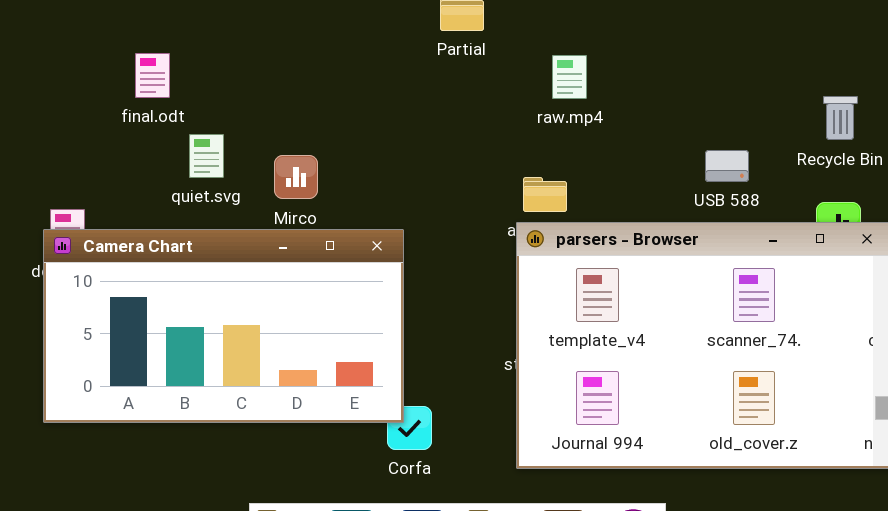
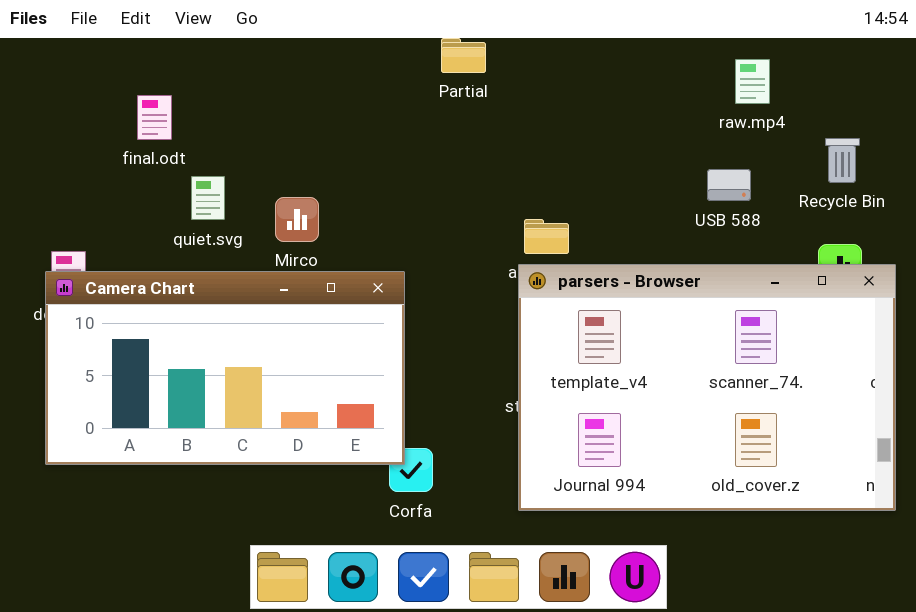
raw.mp4: [552,55,587,99] -> [735,59,770,104], moved
USB 588: [705,150,749,182] -> [707,169,751,201], moved

